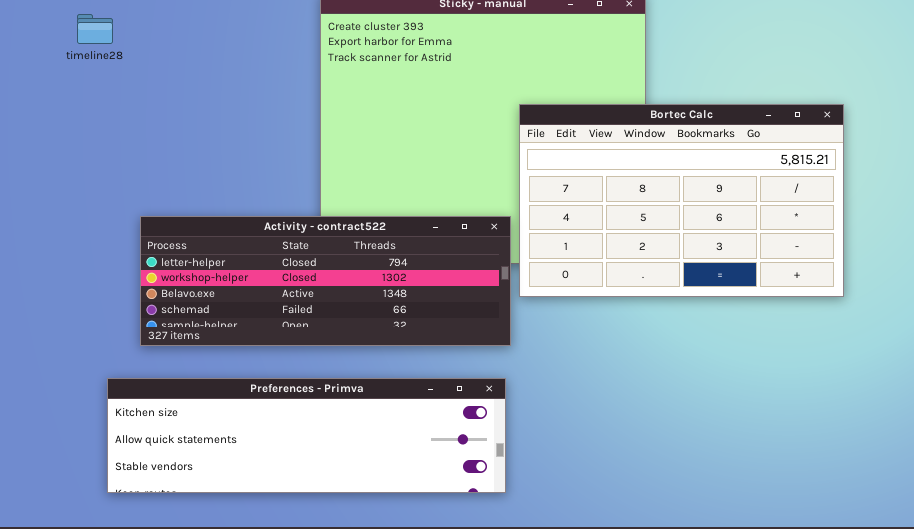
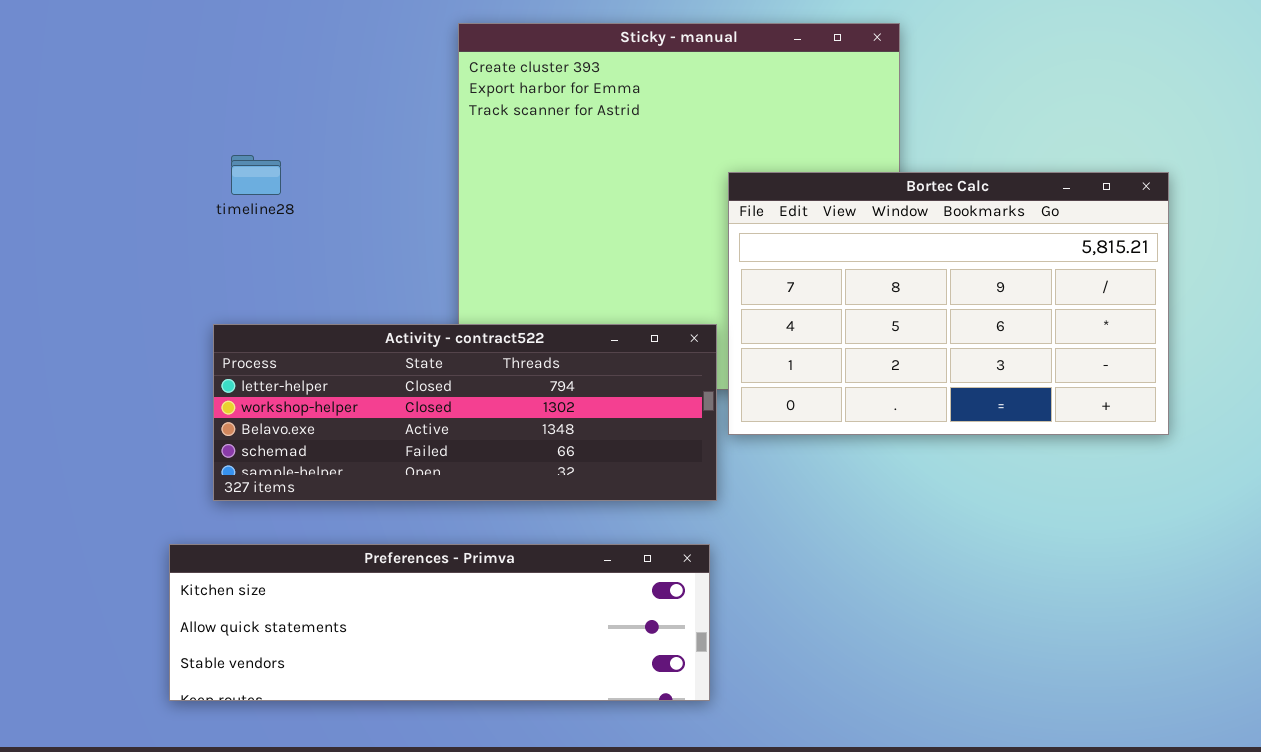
timeline28: [77,14,113,44] -> [231,155,281,195], moved

